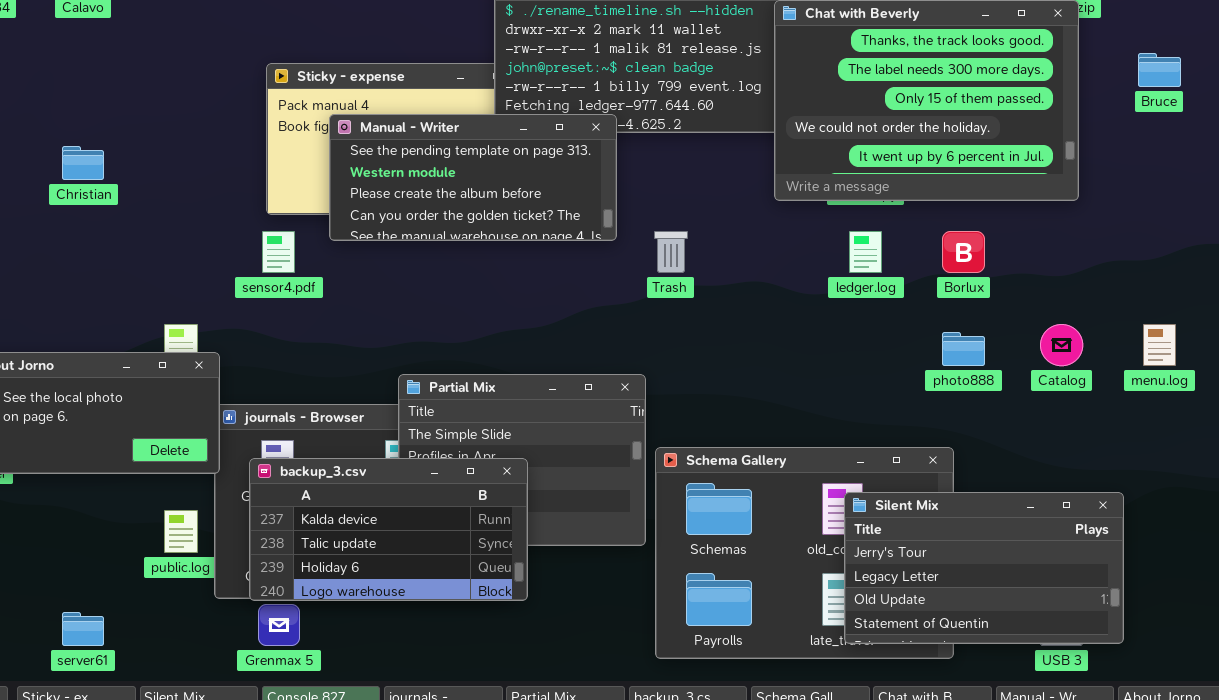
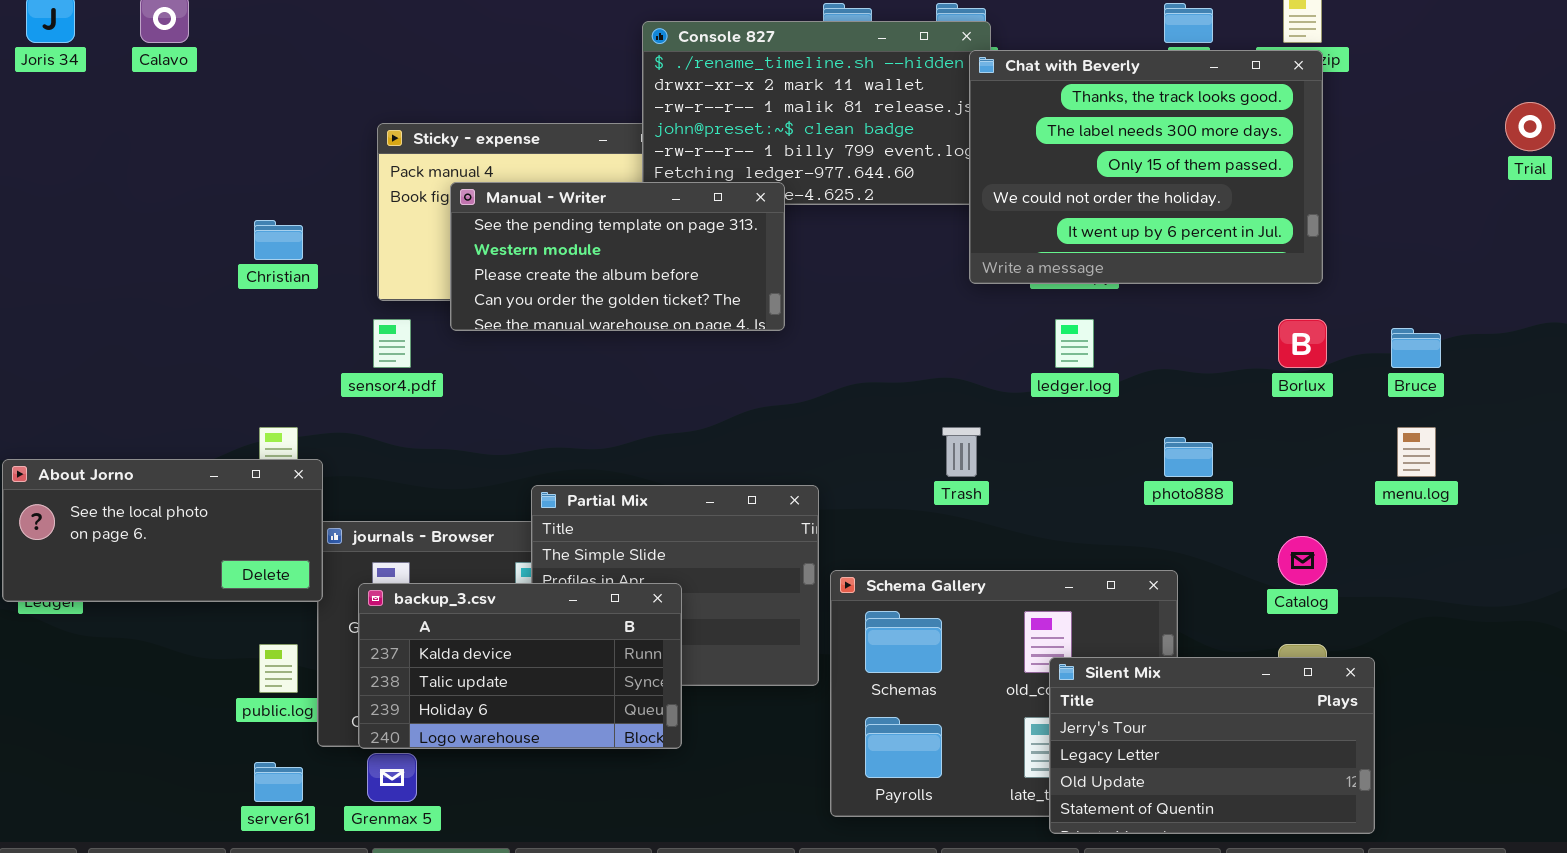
Bruce: [1138,53,1181,87] -> [1391,328,1441,368], moved
Christian: [62,146,104,180] -> [254,220,303,260], moved
Trash: [654,231,688,273] -> [942,427,981,477], moved
Borlux: [942,231,985,273] -> [1278,319,1327,368], moved
Catalog: [1040,324,1083,366] -> [1278,536,1327,585], moved
Silent Mix: [844,492,1124,644] -> [1049,657,1375,834], moved
server61: [62,612,104,646] -> [254,762,303,802], moved

